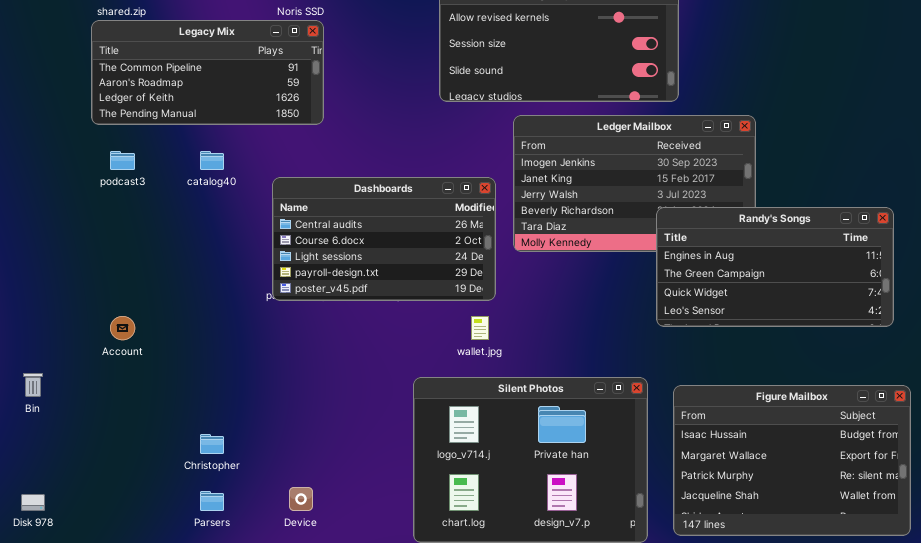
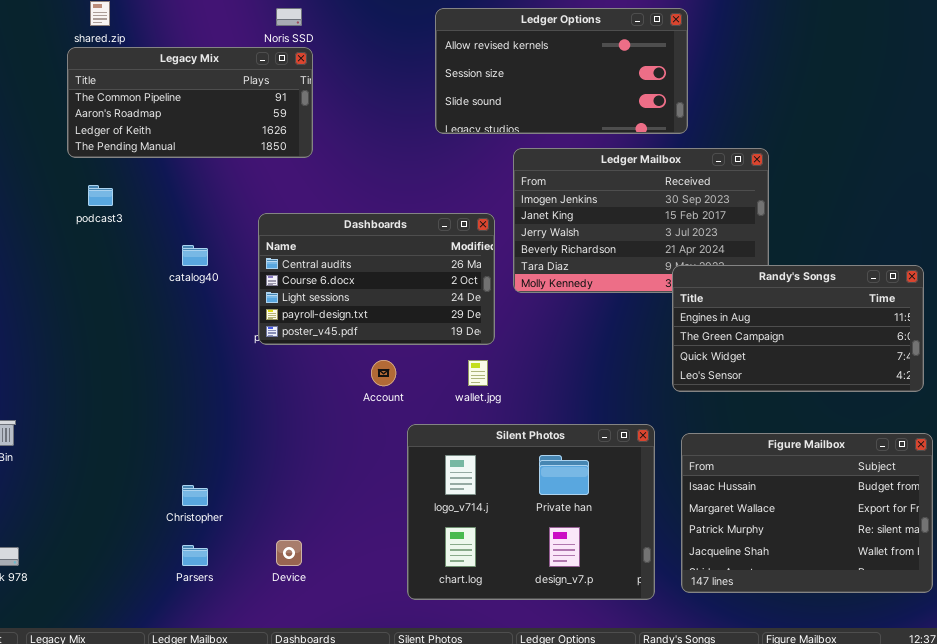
catalog40: [200,151,224,170] -> [182,245,208,266], moved
Randy's Songs: [656,207,894,327] -> [672,265,924,392], moved
Account: [110,316,135,340] -> [371,360,396,386], moved

